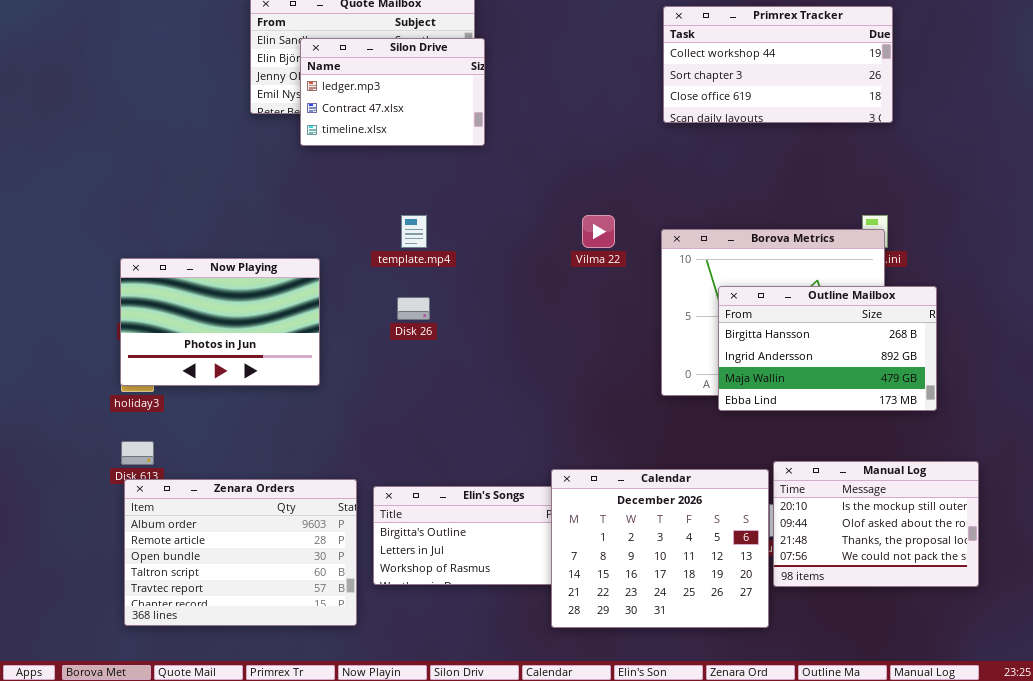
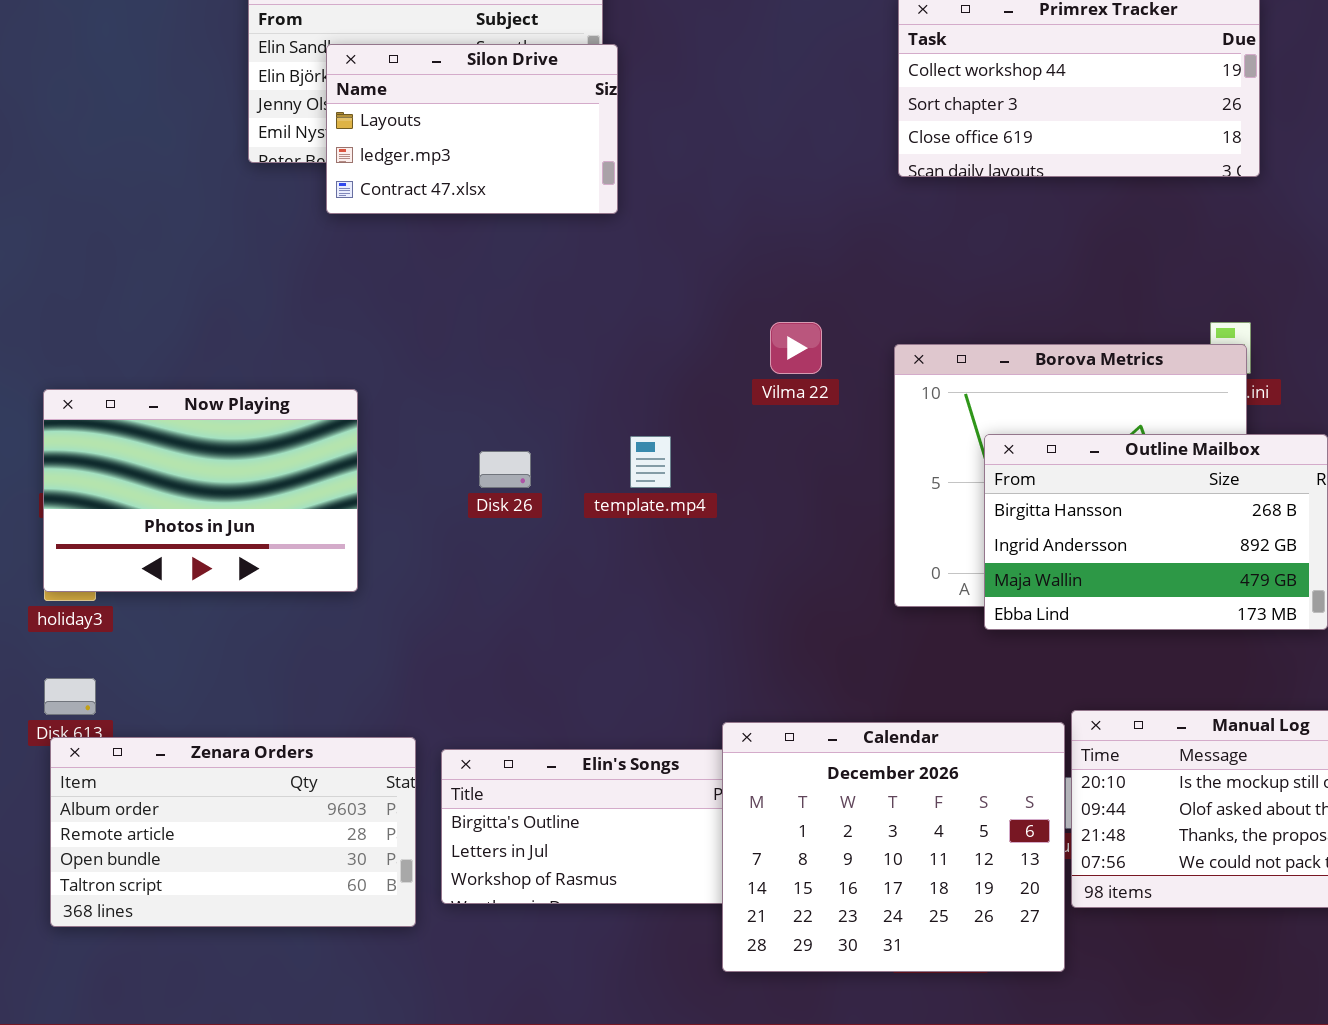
Silon Drive: [300,38,485,146] -> [326,44,618,214], scrolled up 1 row
template.mp4: [401,215,427,248] -> [630,436,671,488], moved
Zenara Orders: [124,479,357,626] -> [50,737,416,927], resized

